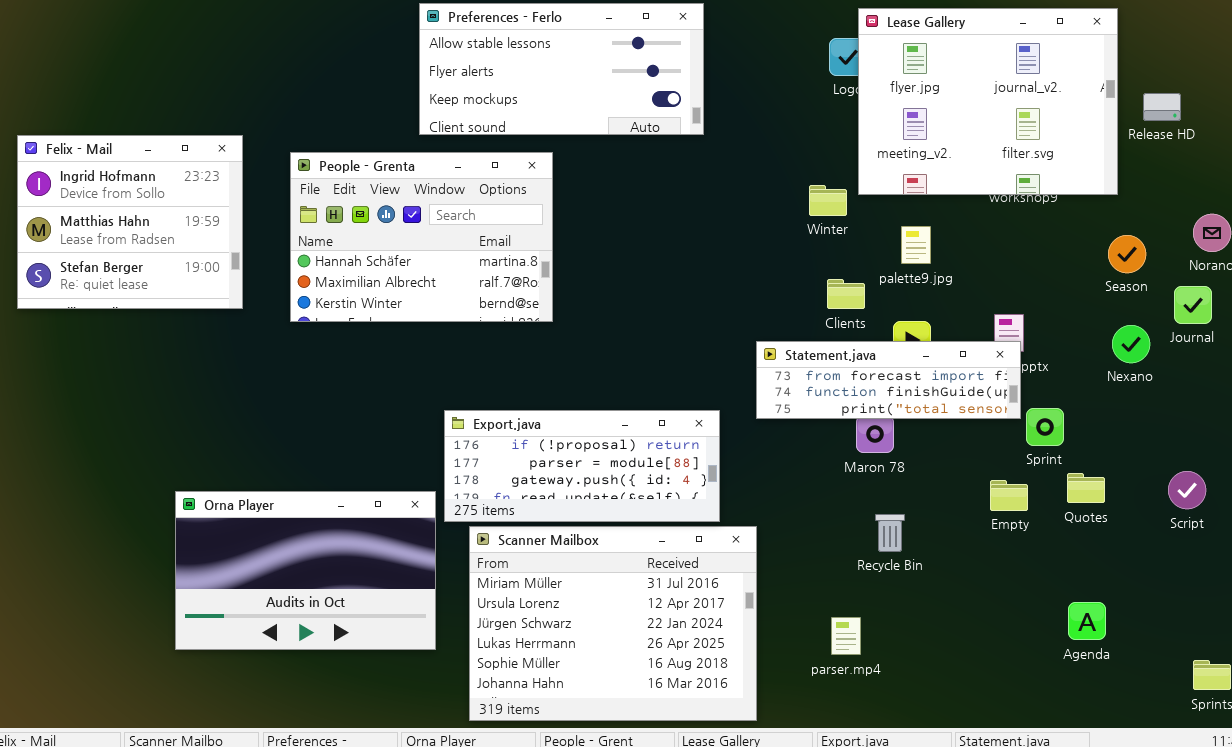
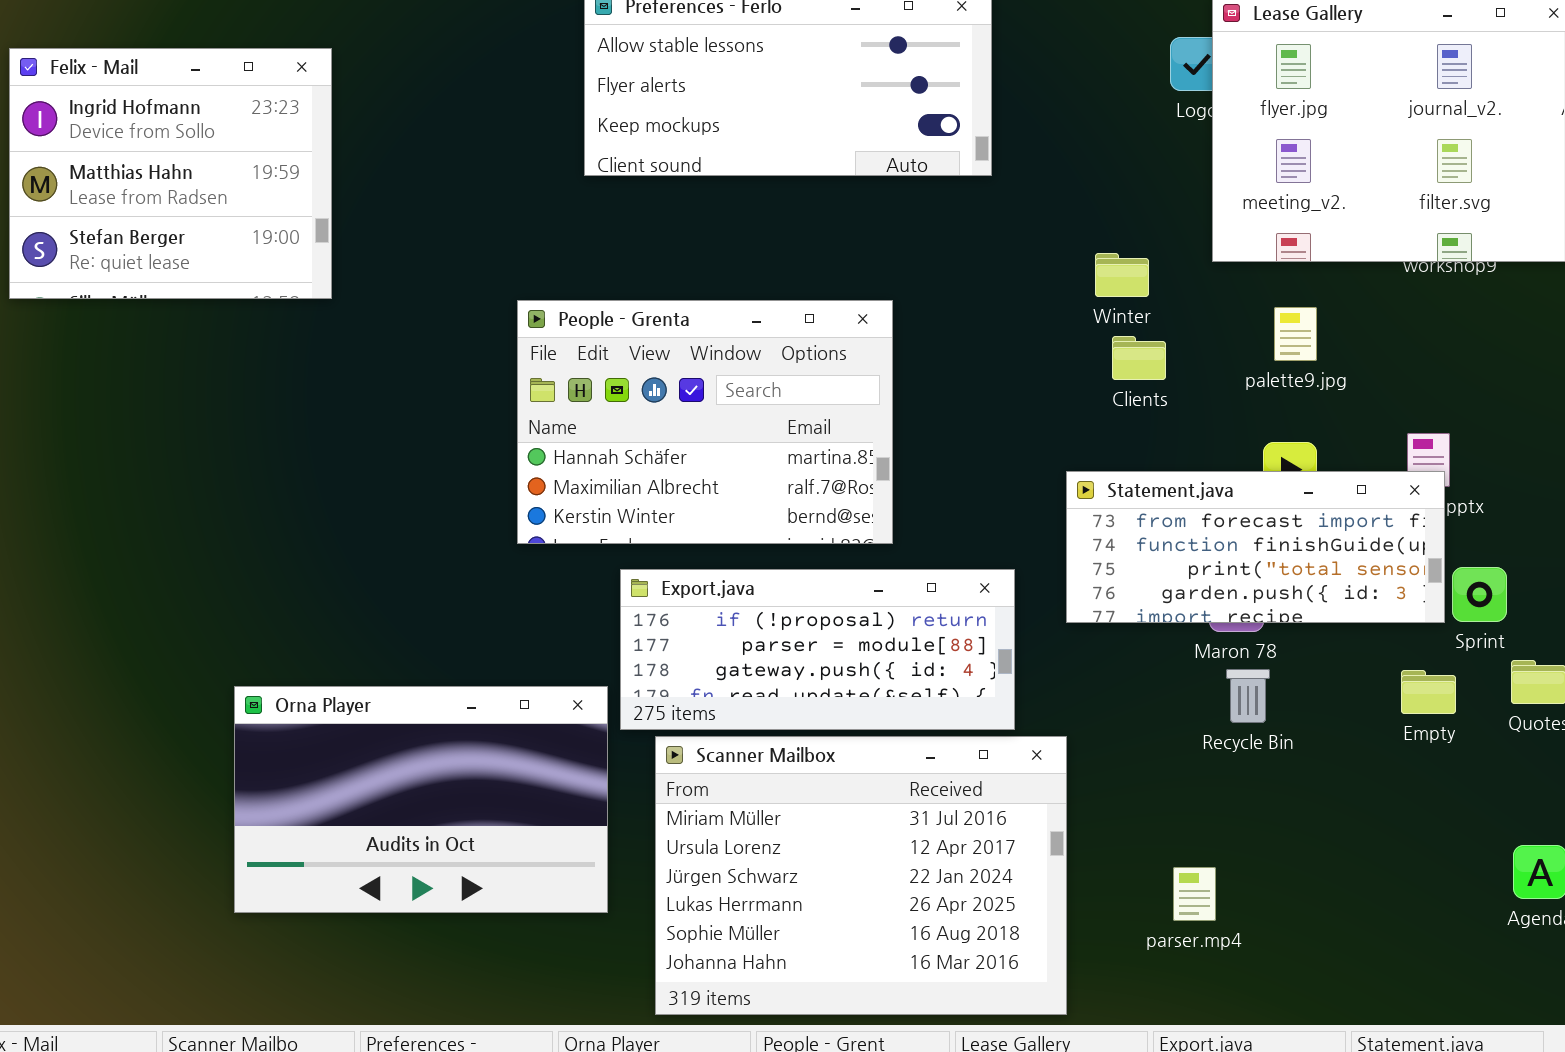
Felix - Mail: [17,135,243,309] -> [9,48,332,299], moved
People - Grenta: [290,152,553,322] -> [517,300,893,544], moved
Winter: [809,185,847,216] -> [1095,253,1149,297], moved
Clients: [827,279,865,309] -> [1112,336,1166,380], moved
Statement.java: [756,341,1021,419] -> [1066,471,1445,623], resized
Recycle Bin: [875,514,905,552] -> [1226,669,1270,723], moved

